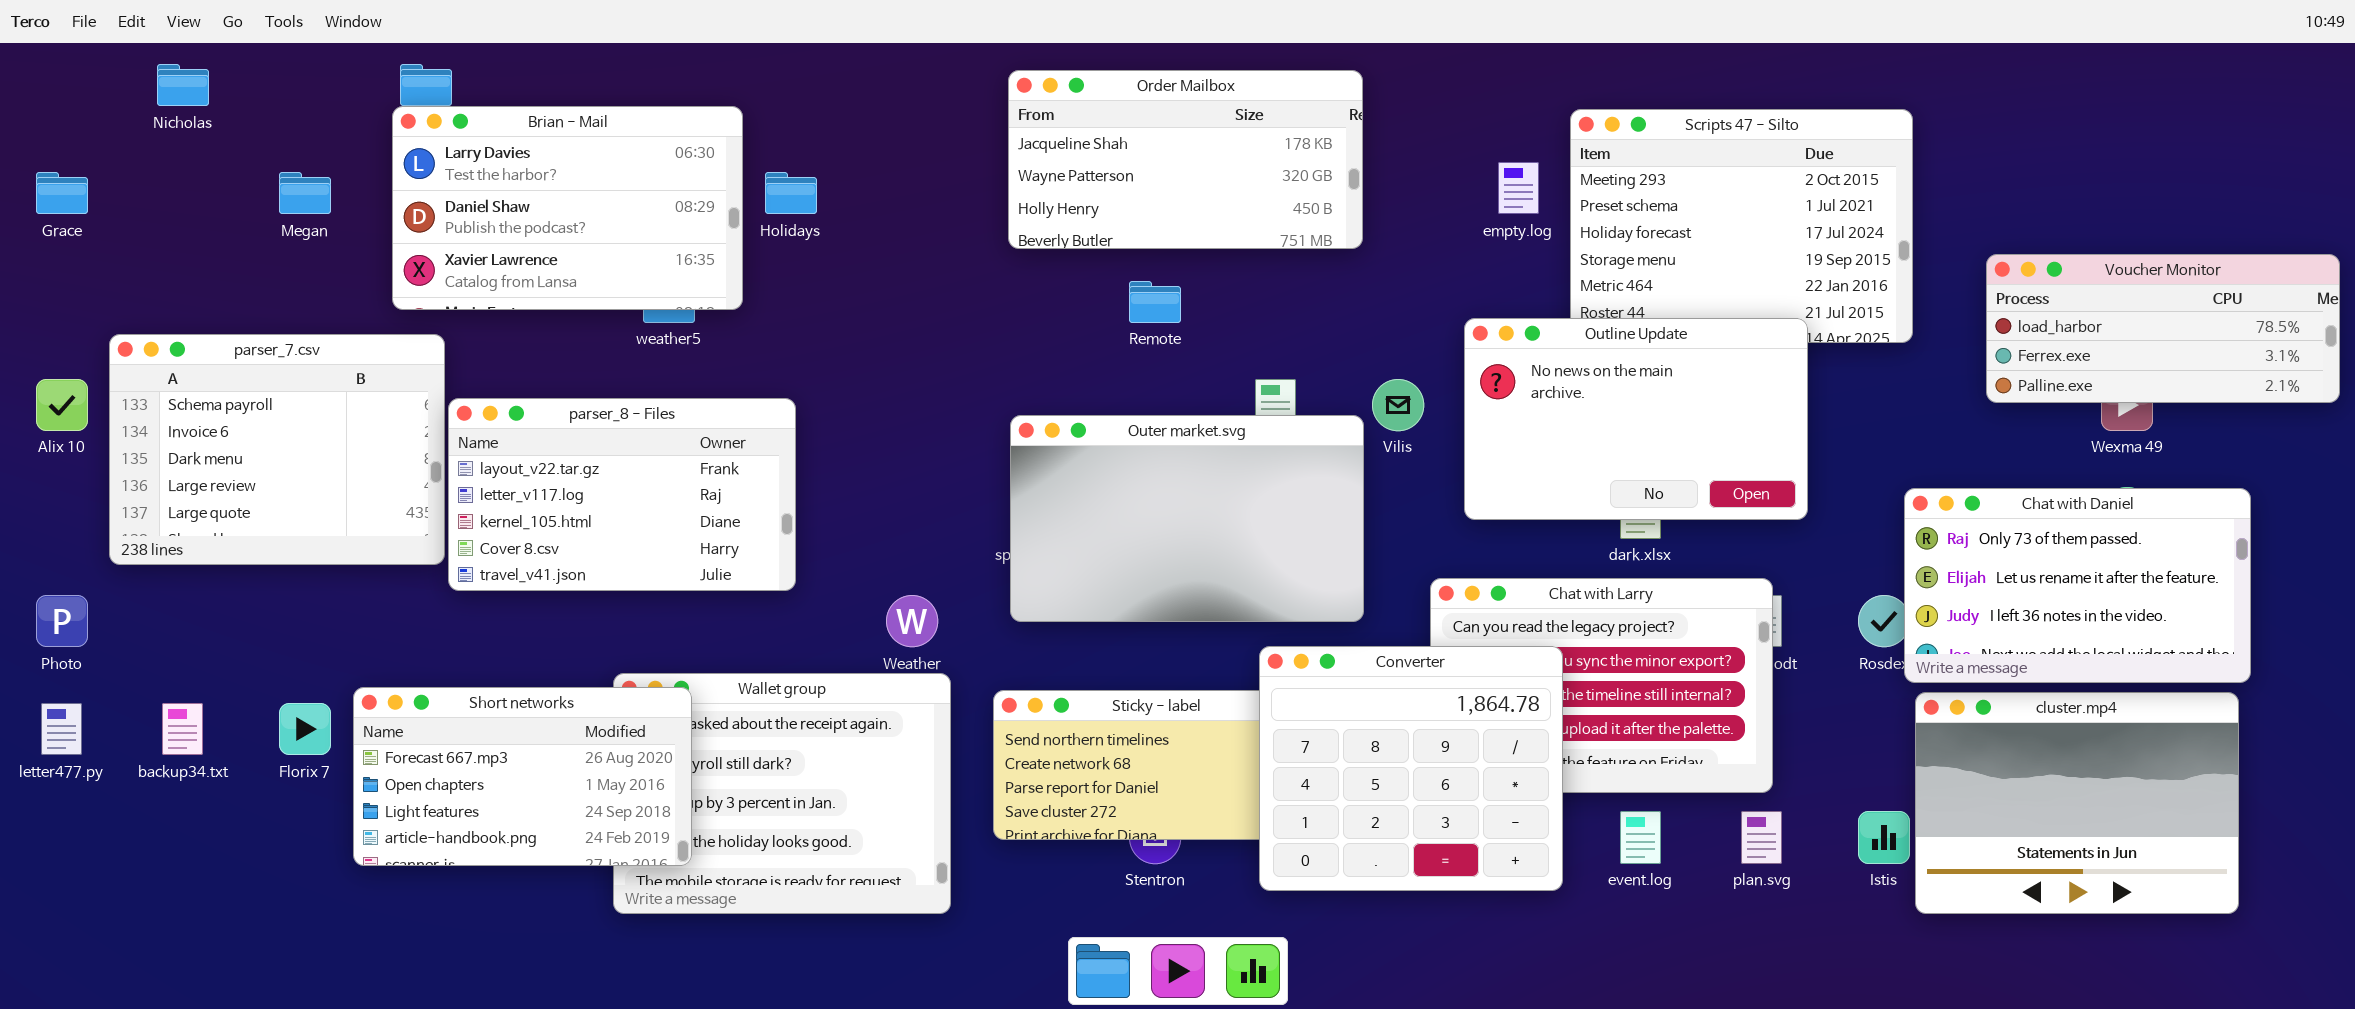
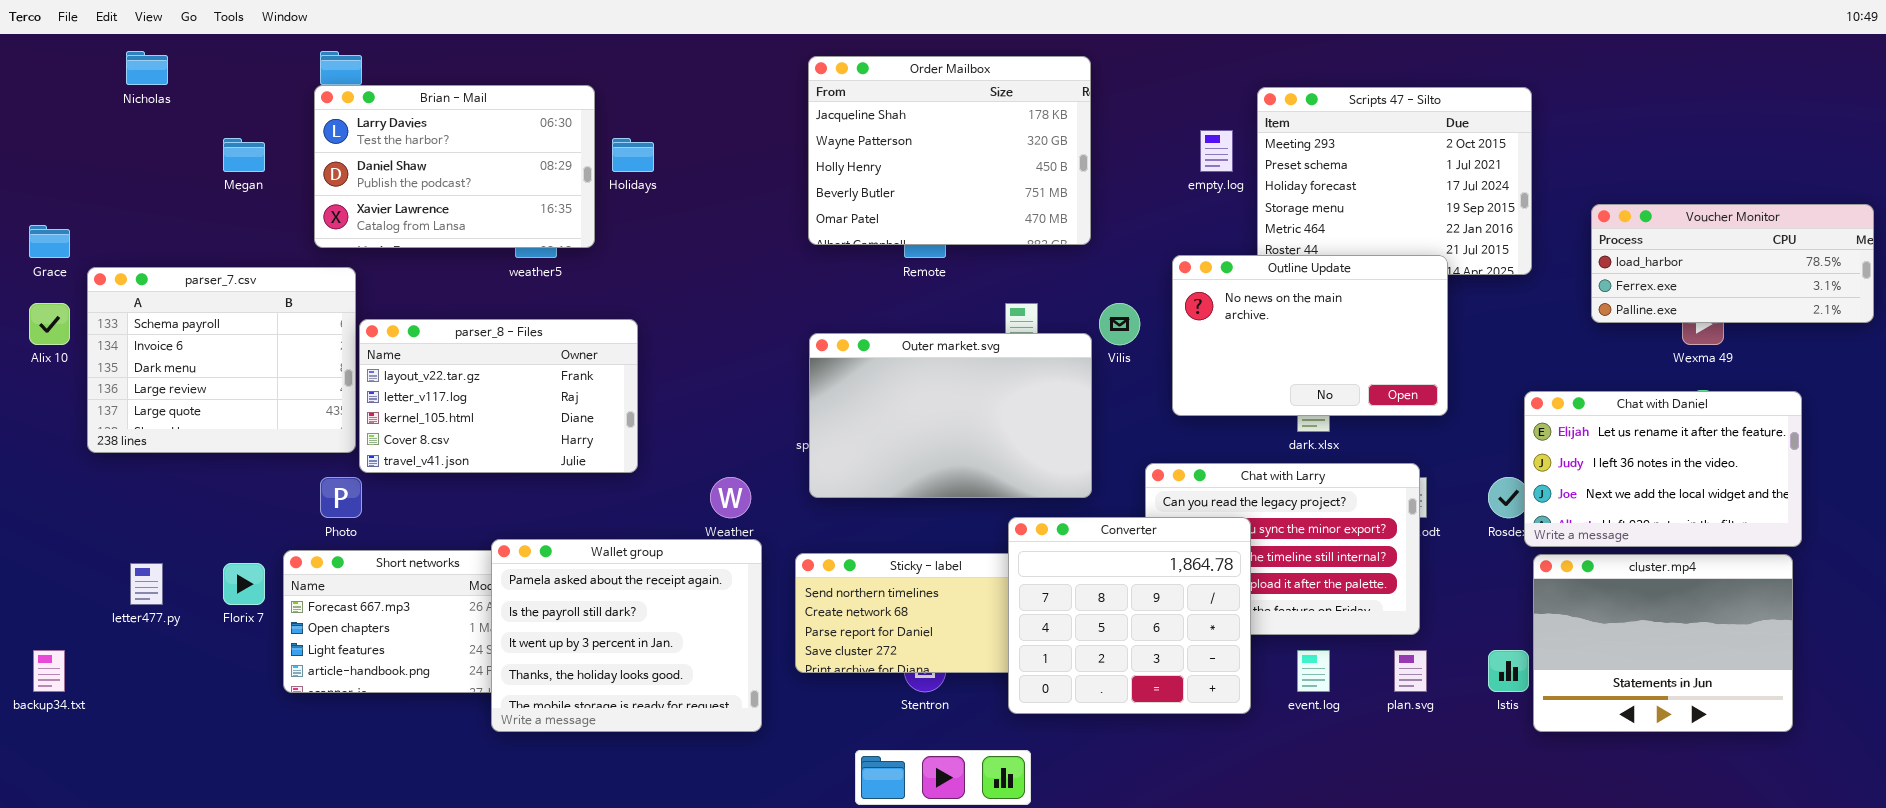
Order Mailbox: [1008,70,1363,249] -> [808,56,1091,245], resized
Grace: [36,172,88,214] -> [29,225,70,258], moved
Chat with Daniel: [1904,488,2251,683] -> [1524,391,1802,547], scrolled down 1 row
Photo: [36,595,88,647] -> [320,477,362,518], moved
Wallet group: [613,673,951,914] -> [491,539,762,732], raised
letter477.py: [41,703,82,755] -> [130,563,163,605], moved
backup34.txt: [162,703,203,755] -> [33,650,65,692], moved

